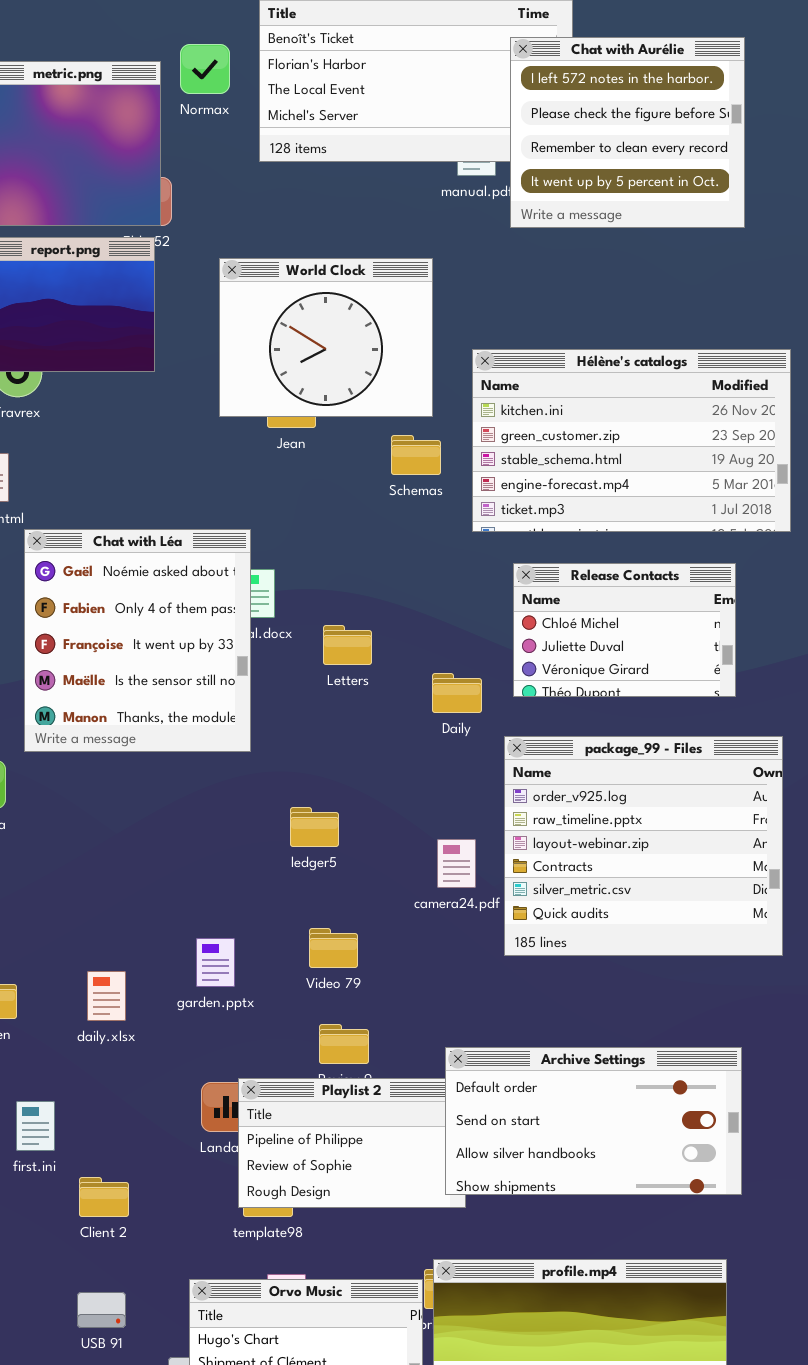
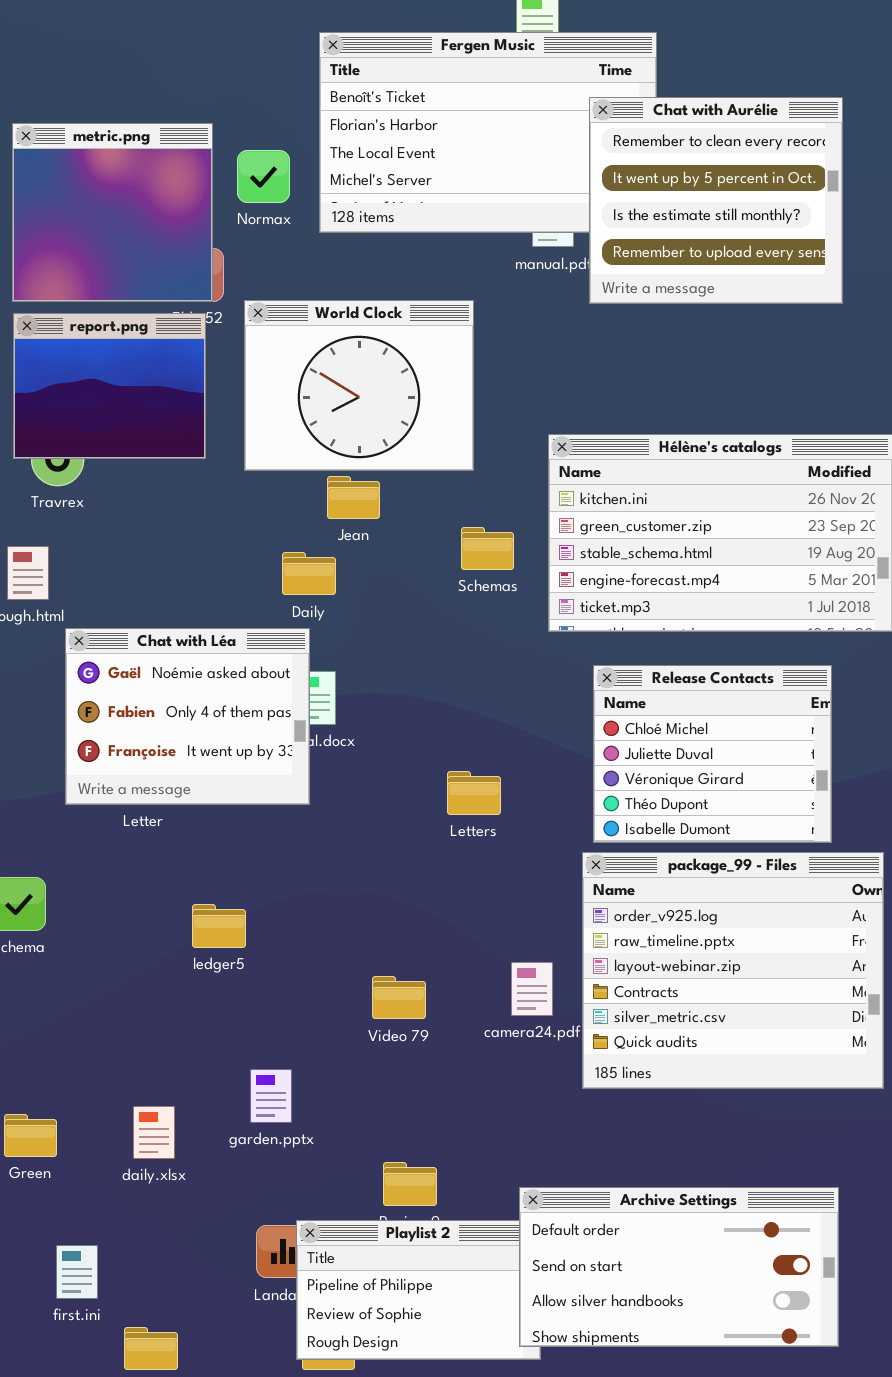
Chat with Aurélie: [510,37,745,228] -> [589,97,843,304], scrolled down 2 rows
Normax: [180,44,230,94] -> [237,150,290,203], moved
World Clock: [219,258,433,417] -> [244,300,474,471], moved
Chat with Léa: [24,529,251,752] -> [65,628,310,805], resized
Release Contacts: [513,563,736,697] -> [593,665,832,843], resized
Letters: [323,625,372,665] -> [447,771,501,815], moved
Daily: [432,673,482,713] -> [282,552,336,595], moved
ledger5: [290,807,339,847] -> [192,904,246,948], moved
Video 79: [309,928,358,968] -> [372,976,426,1019], moved

